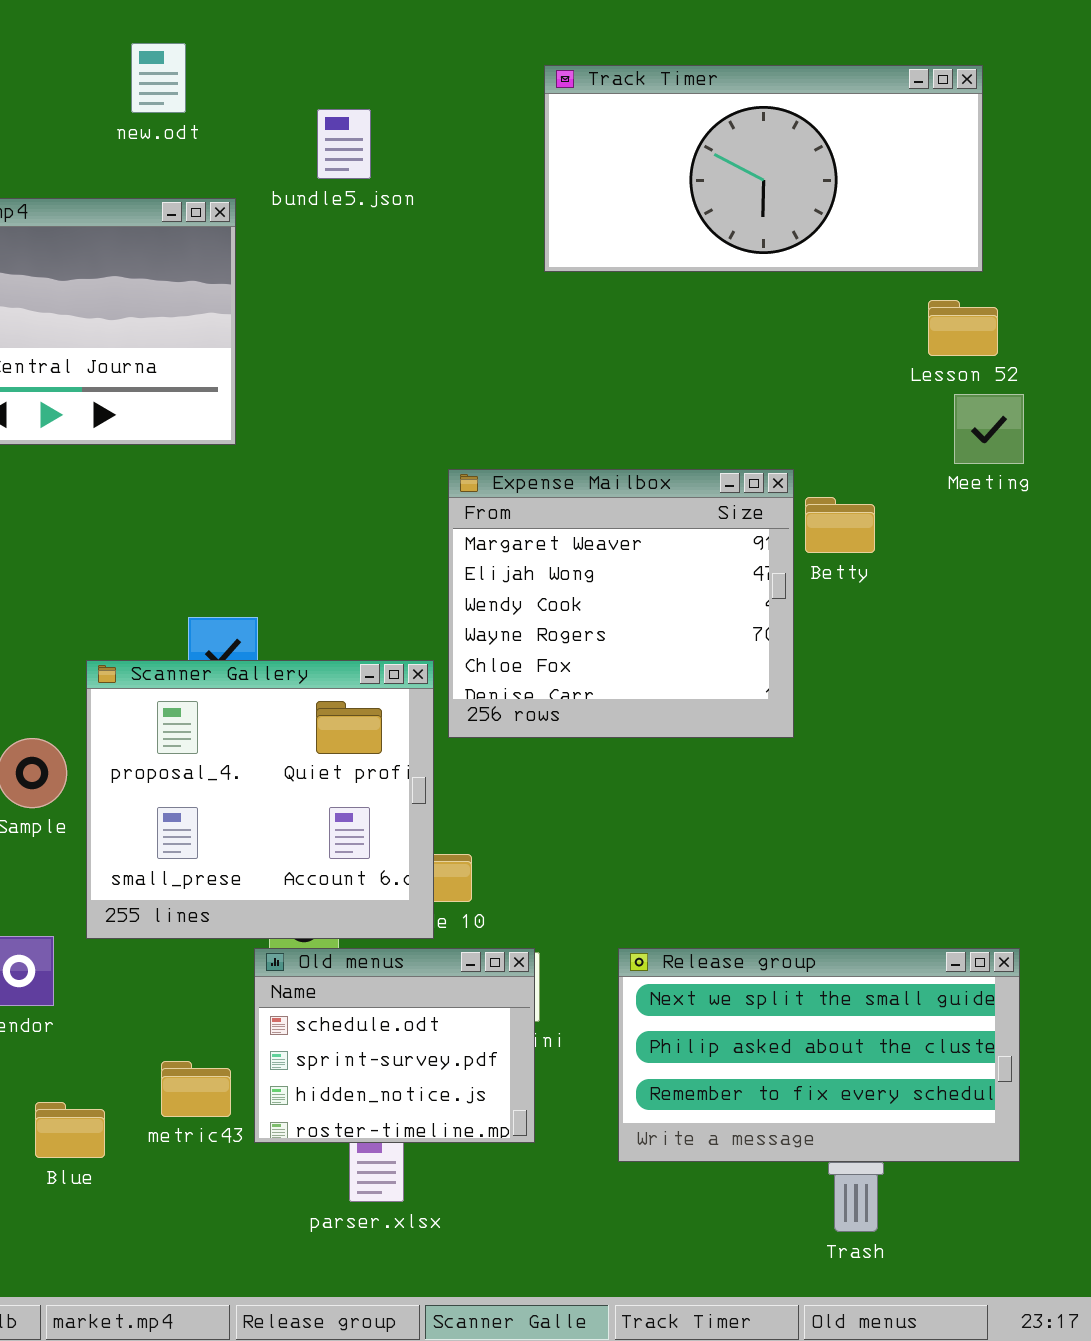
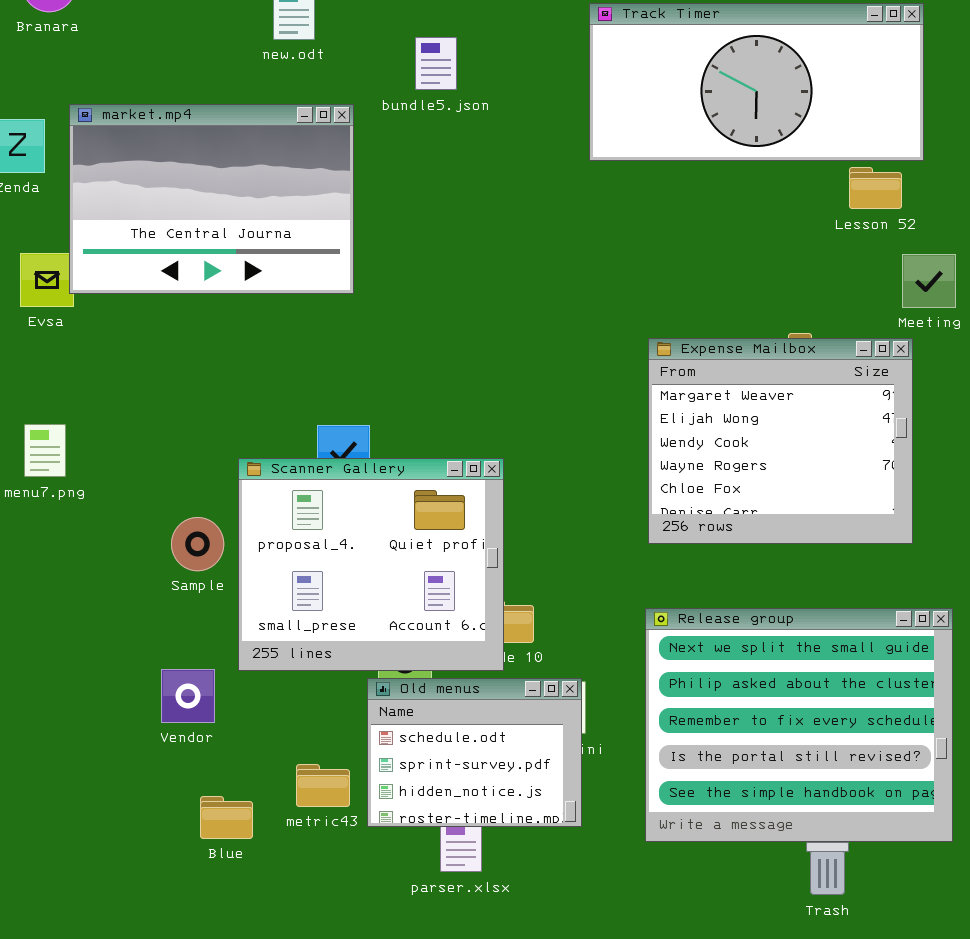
Lesson 52: [928,300,998,356] -> [849,167,902,209], moved
Expense Mailbox: [448,469,794,738] -> [648,338,913,544], moved
Release group: [618,948,1020,1162] -> [645,608,953,842], resized

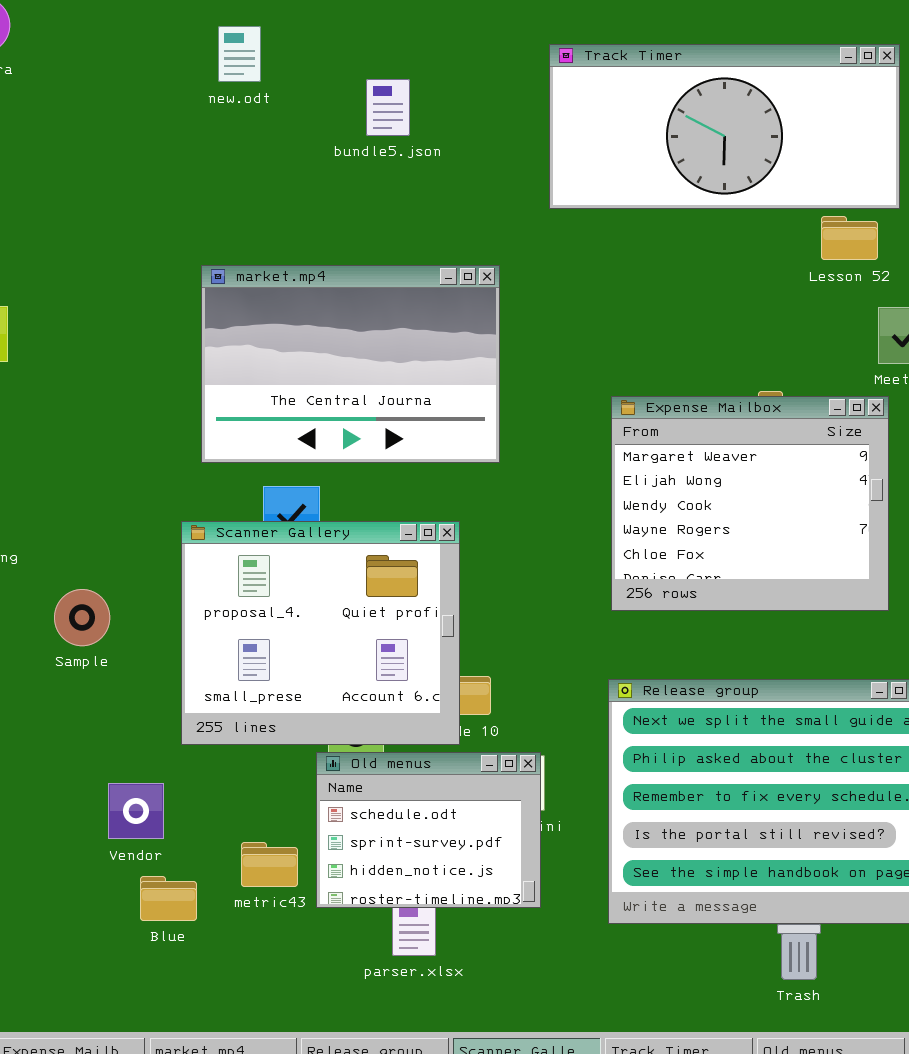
market.mp4: [69,104,354,294] -> [201,265,500,463], moved
Sample: [171,517,224,571] -> [54,589,110,646], moved
Vendor: [161,669,215,723] -> [108,783,164,839], moved

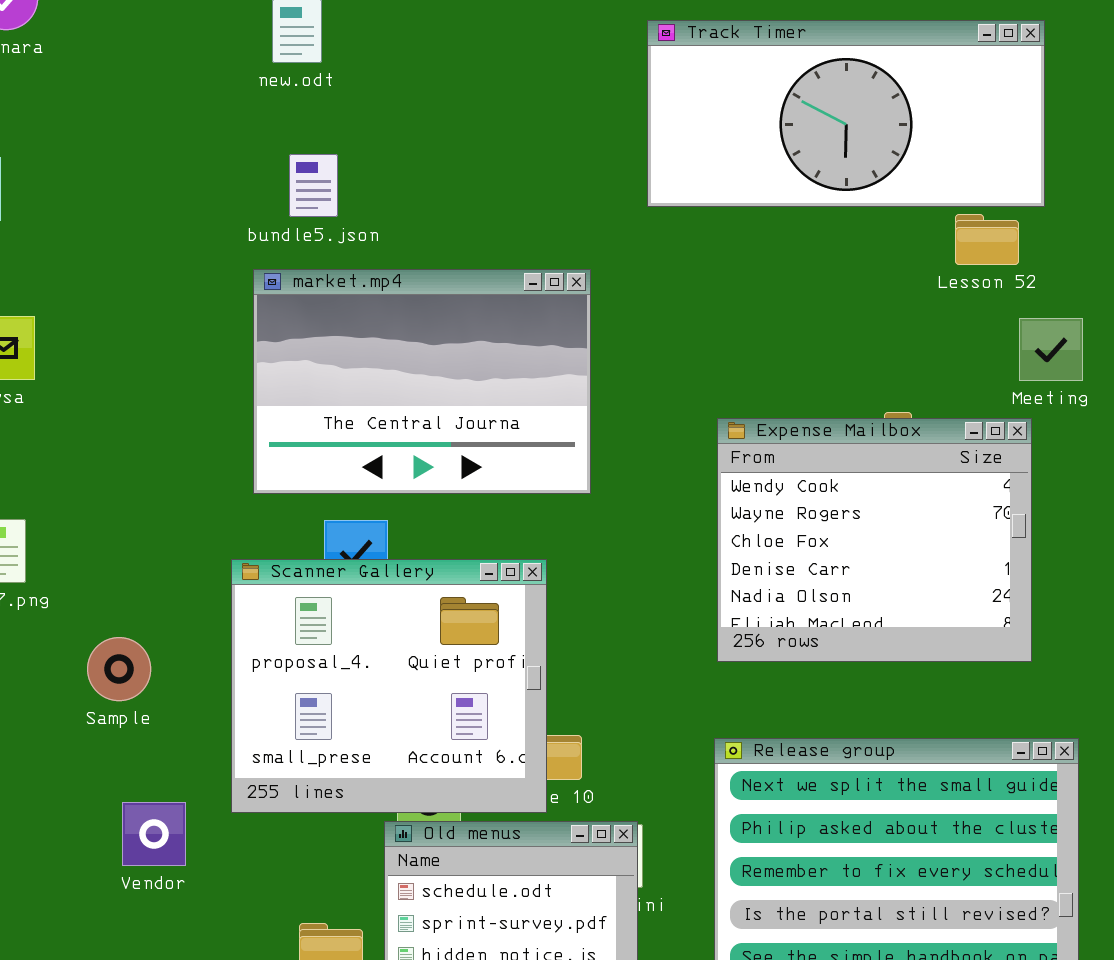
bundle5.json: [366,79,410,136] -> [289,154,338,217], moved
Expense Mailbox: [611,396,889,611] -> [717,418,1032,662], scrolled down 2 rows
Vendor: [108,783,164,839] -> [122,802,186,866], moved

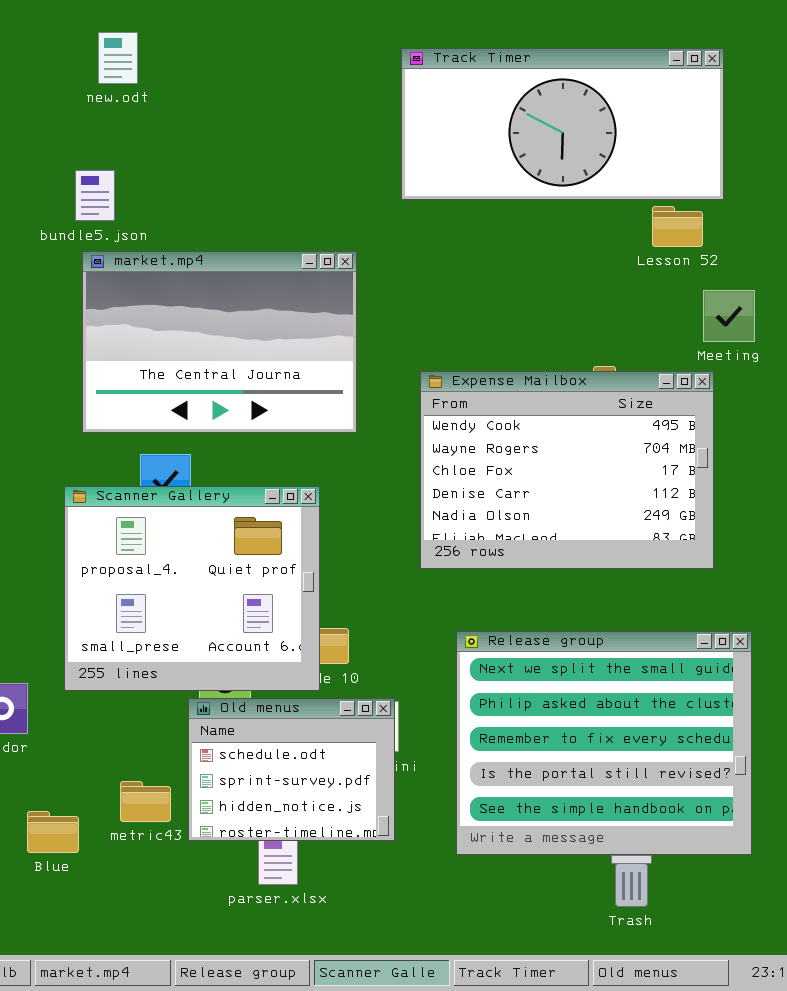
bundle5.json: [289,154,338,217] -> [75,170,115,221], moved
Expense Mailbox: [717,418,1032,662] -> [420,371,714,569], resized

